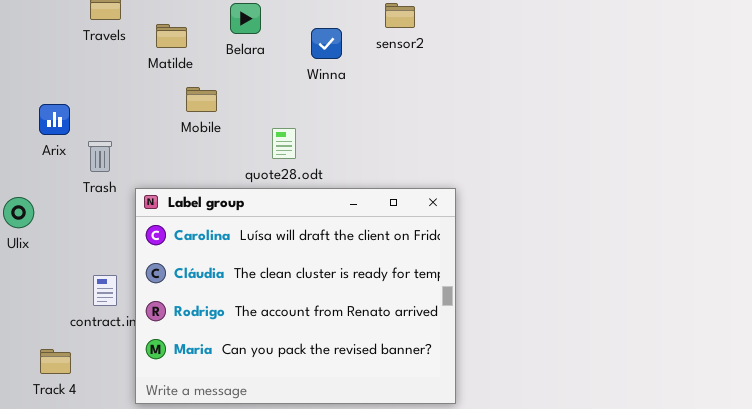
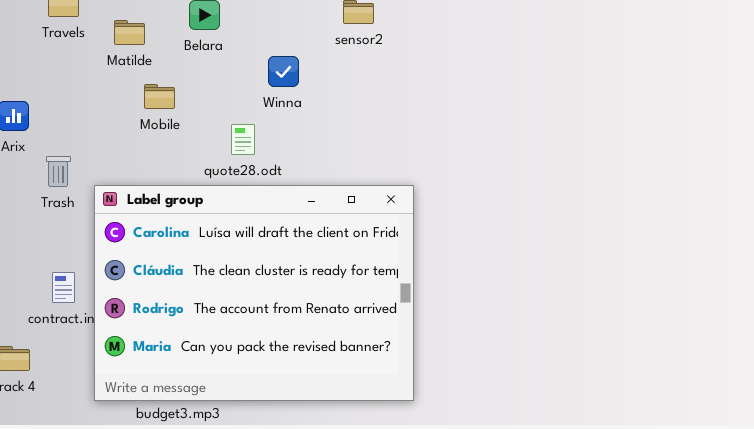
Winna: [311,28,342,59] -> [268,56,299,87], moved
Trash: [88,141,112,172] -> [46,156,71,187], moved

